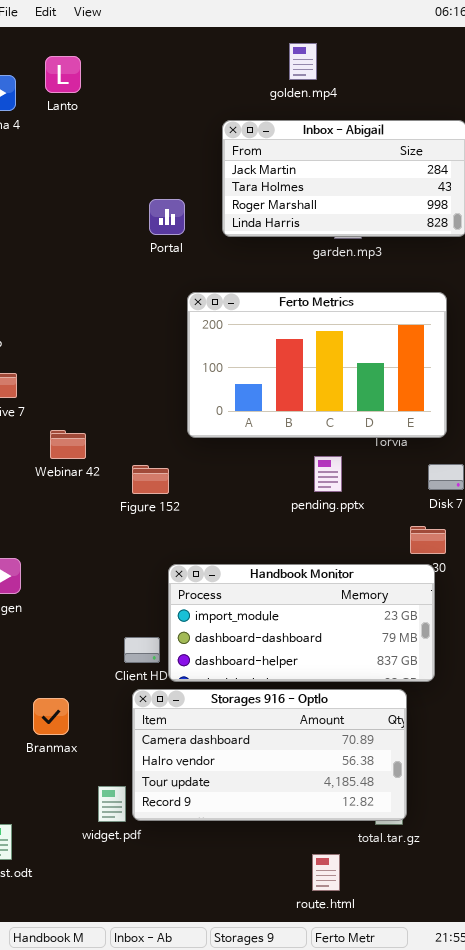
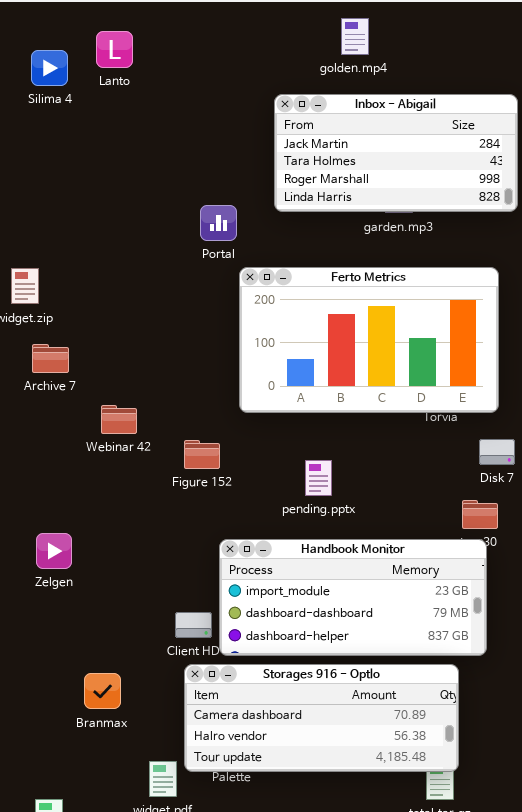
Portal: [149,199,185,235] -> [200,205,237,241], moved
pending.pptx: [314,456,342,492] -> [305,460,332,496], moved
Storages 916 - Optlo: [132,689,407,821] -> [184,664,459,772], resized

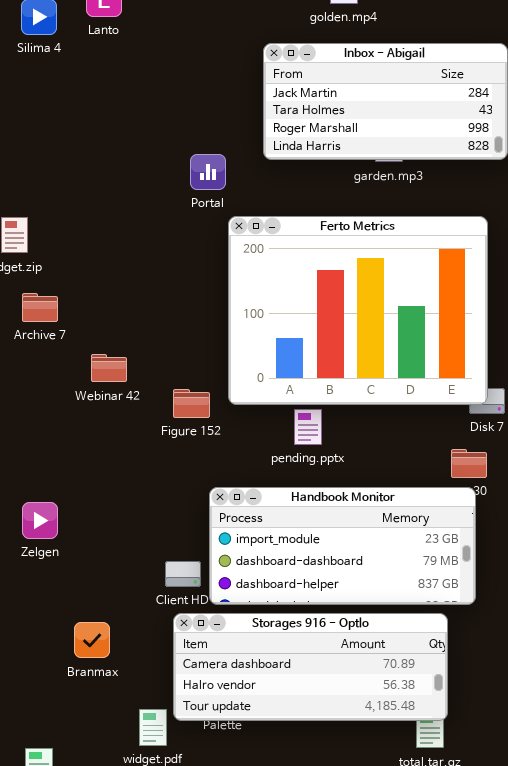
Ferto Metrics: [239,267,499,413] -> [228,216,488,405], resized
Zelgen: [36,533,72,569] -> [22,502,58,539], moved

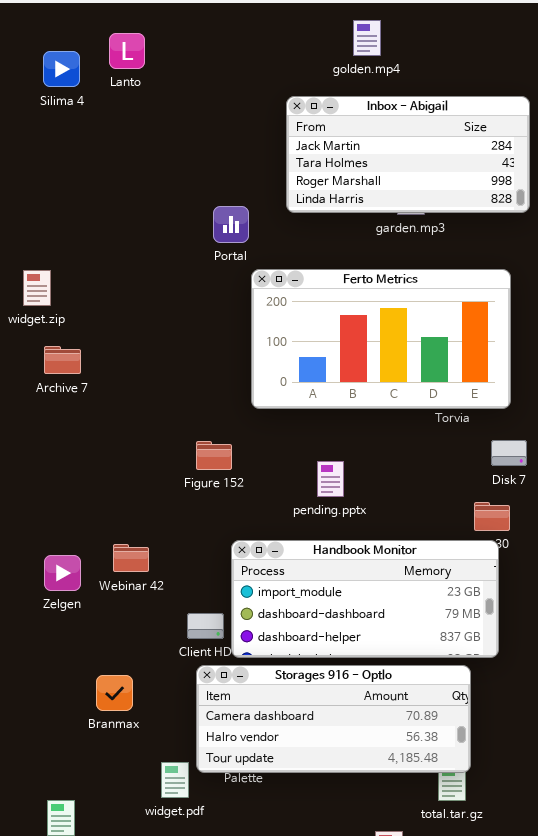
Ferto Metrics: [228,216,488,405] -> [251,269,511,409], resized
Webinar 42: [91,354,127,382] -> [113,544,149,572], moved

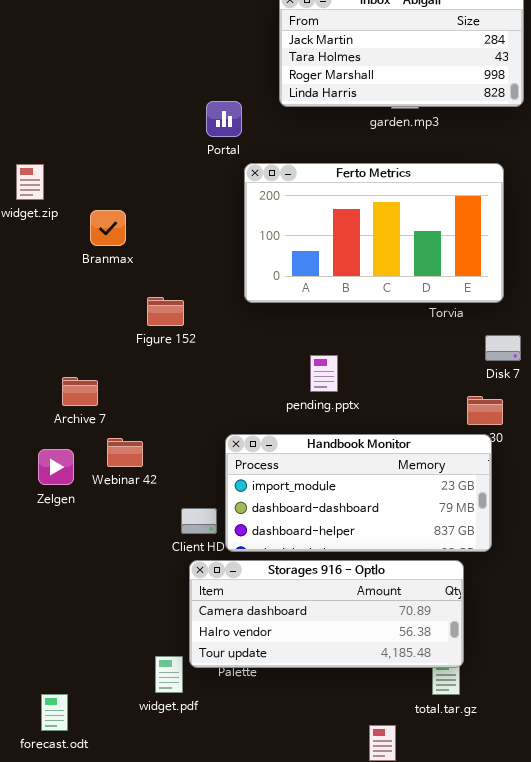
Archive 7: [44,346,81,374] -> [62,377,98,406], moved
Figure 152: [196,441,232,470] -> [147,297,184,326], moved
Branmax: [96,675,133,711] -> [90,210,126,246], moved

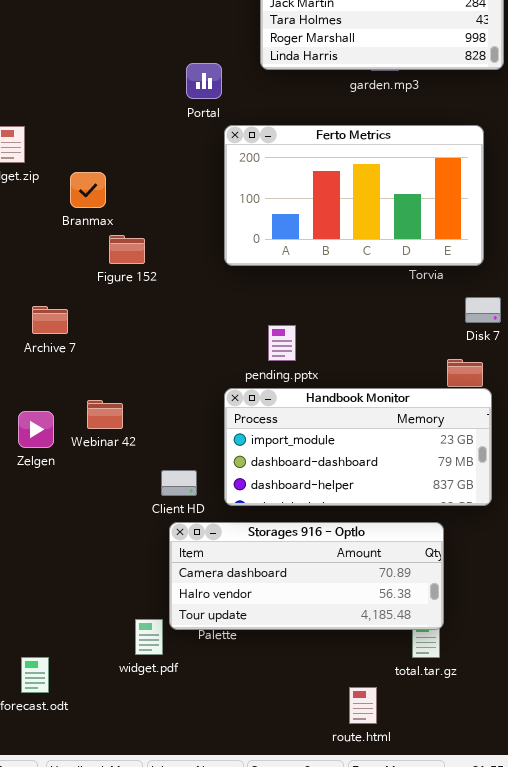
Figure 152: [147,297,184,326] -> [109,235,145,264], moved
pending.pptx: [310,355,338,392] -> [268,325,296,361], moved
Archive 7: [62,377,98,406] -> [32,306,68,334], moved
Handbook Monitor: [225,434,492,552] -> [224,388,492,506], moved

